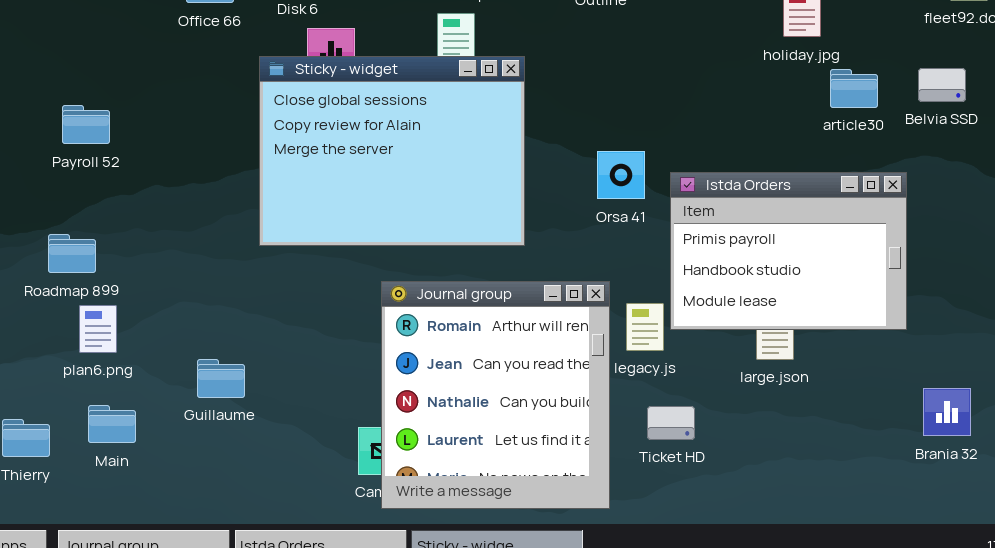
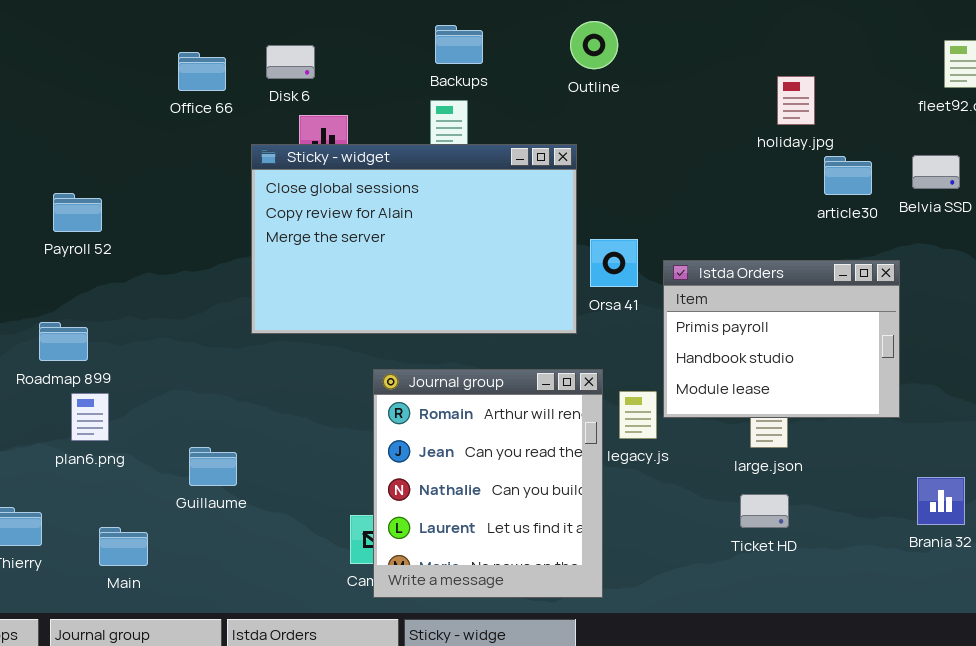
Sticky - widget: [259,56,525,246] -> [251,144,577,334], resized
Main: [88,405,136,443] -> [99,527,148,566], moved
Ticket HD: [647,406,695,440] -> [740,494,789,528], moved

